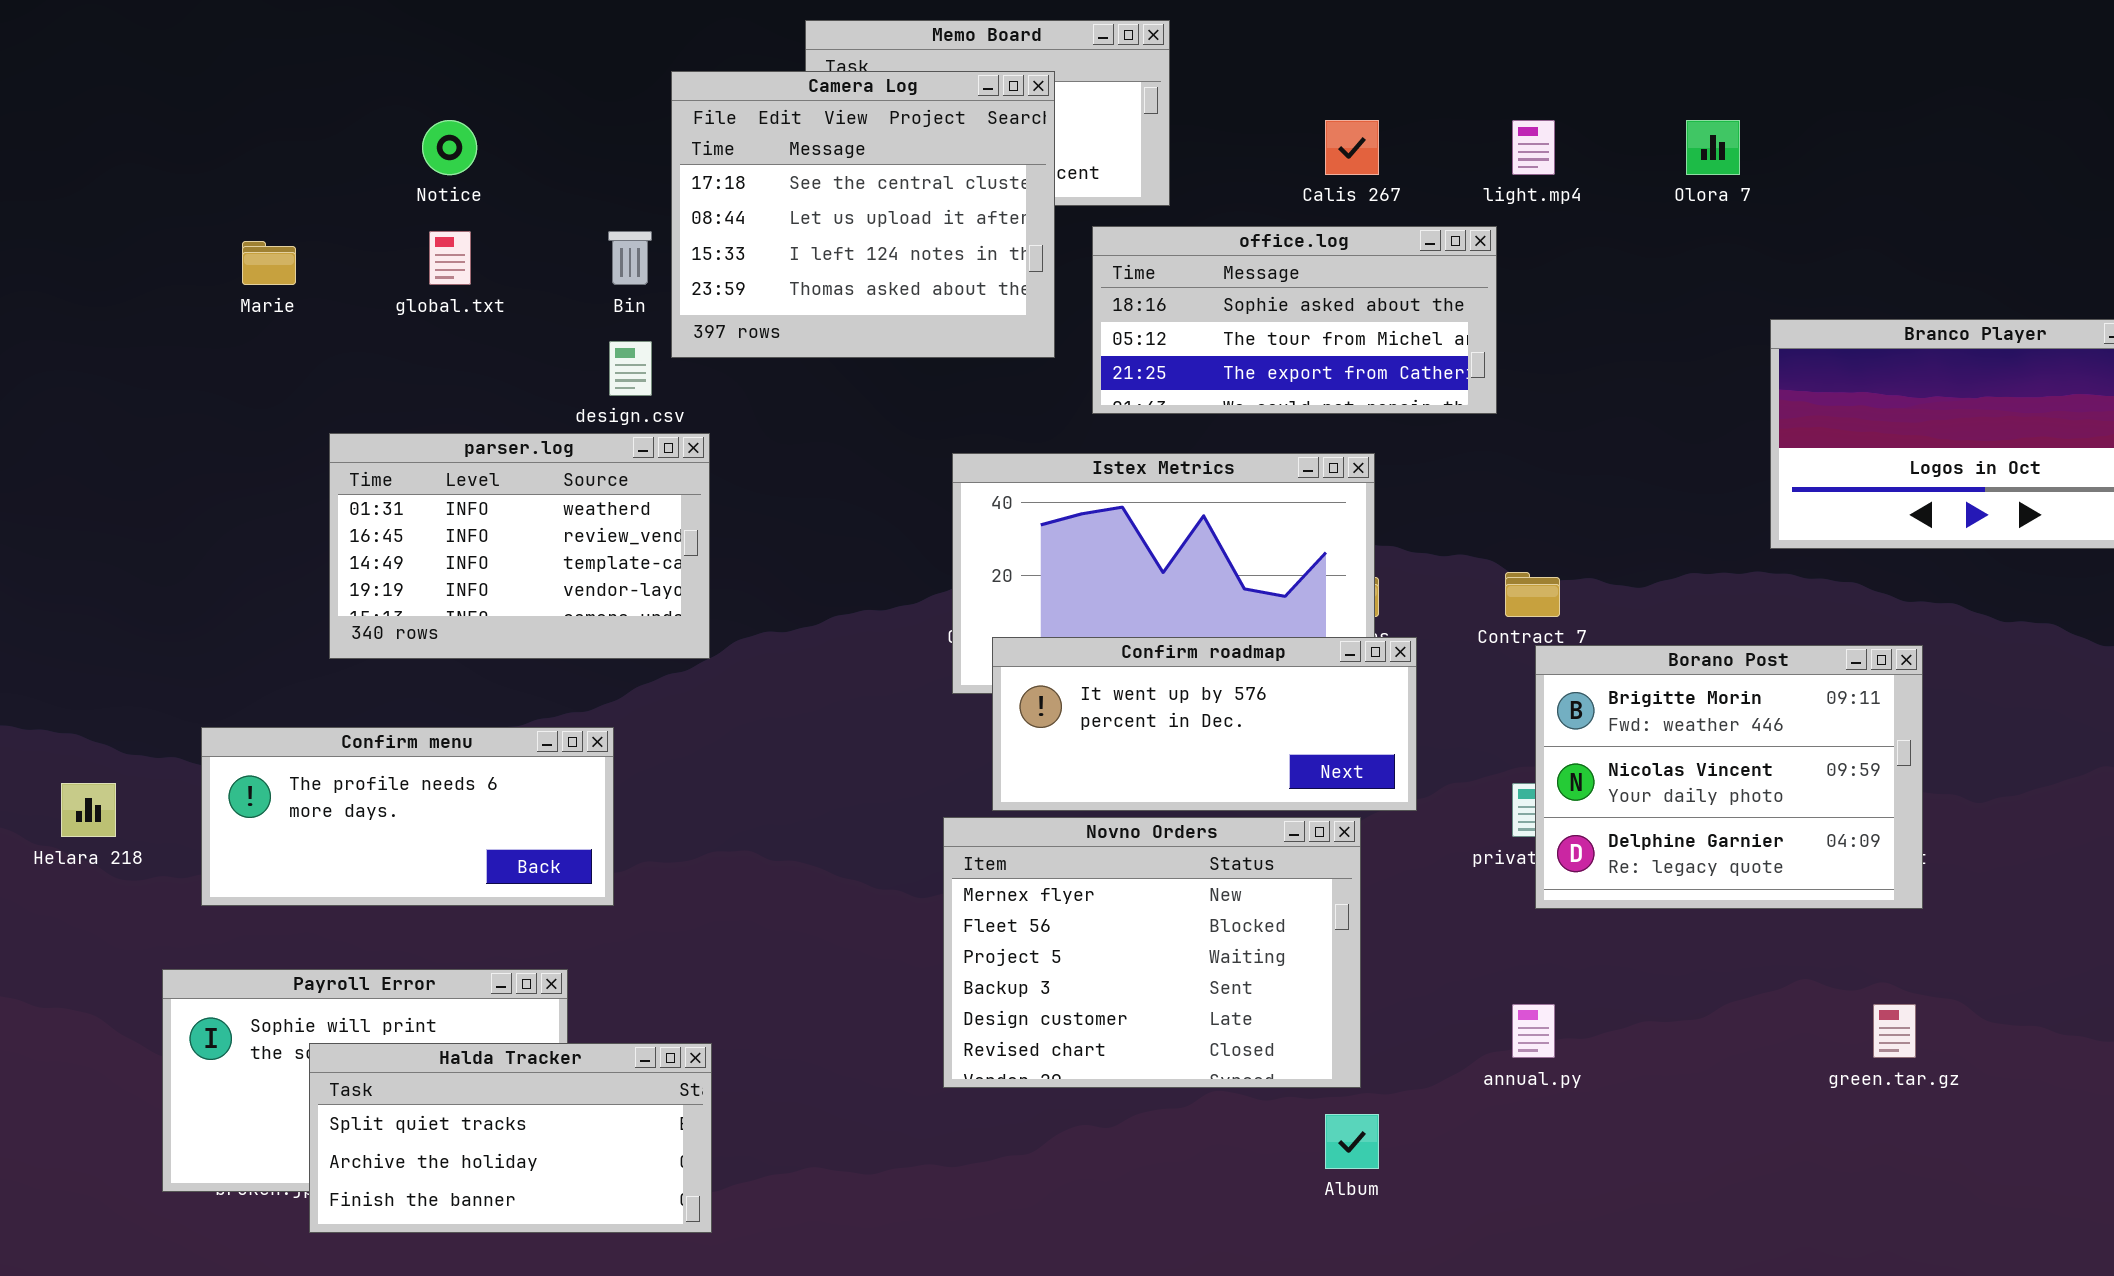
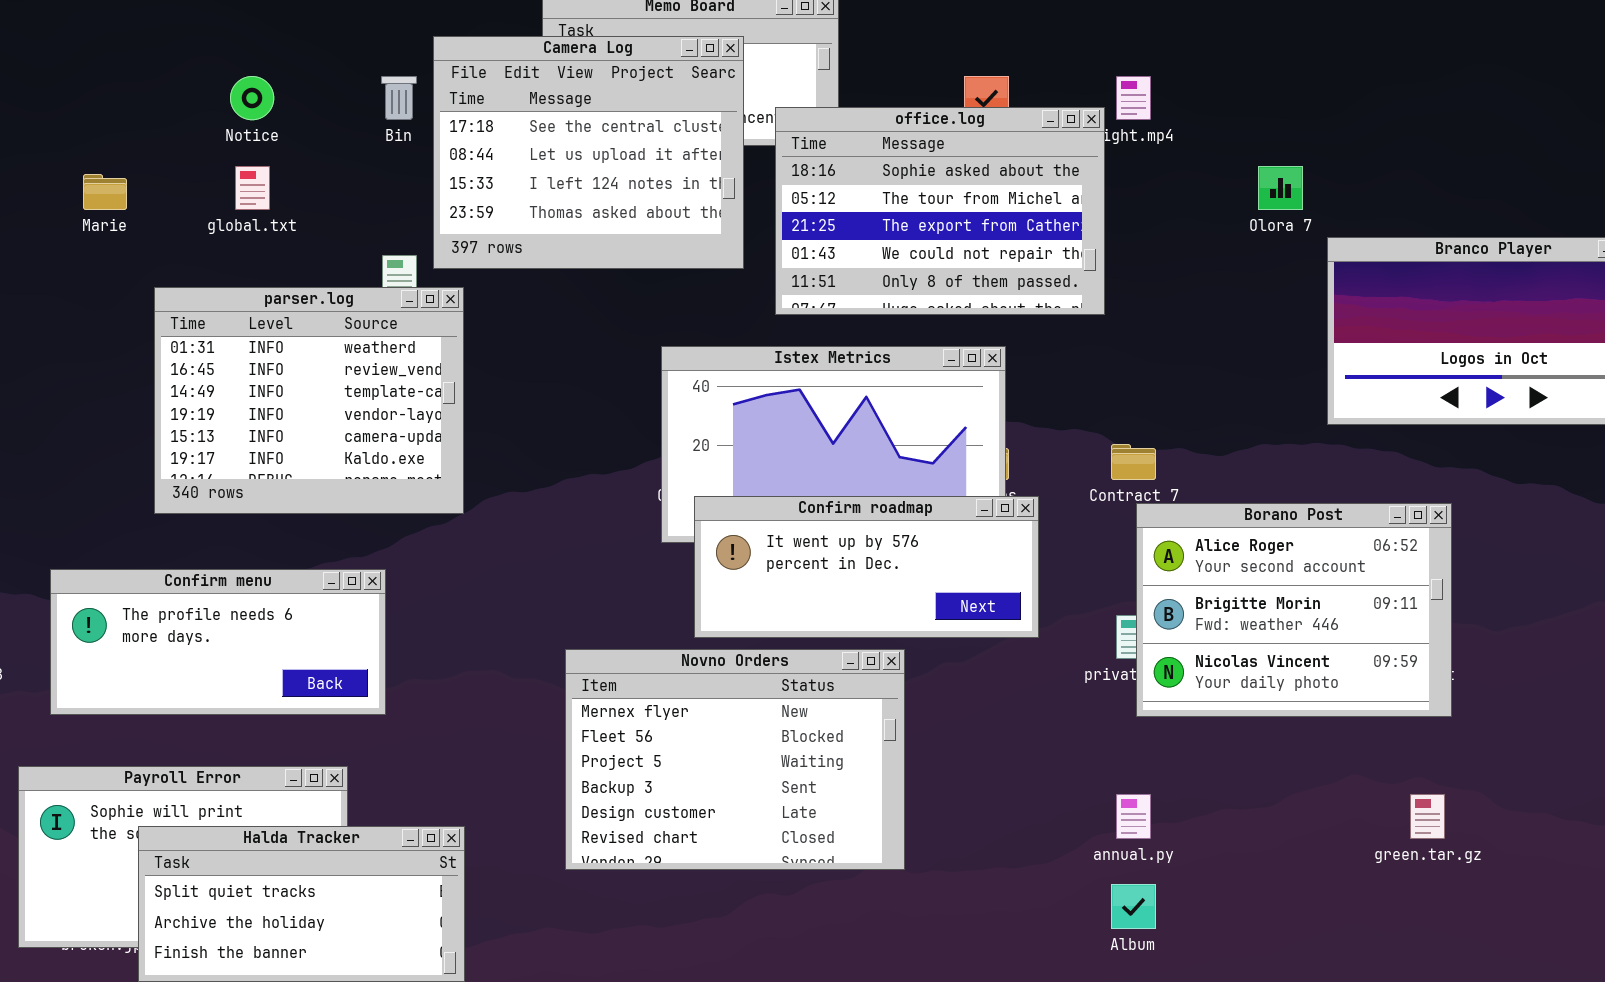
Olora 7: [1686,120,1740,175] -> [1258,166,1303,210], moved
office.log: [1092,226,1497,414] -> [775,107,1105,315], resized
Bin: [608,231,652,285] -> [381,76,417,120], moved
parser.log: [329,433,710,659] -> [154,287,464,514], resized
Borano Post: [1535,645,1923,909] -> [1136,503,1452,717], scrolled up 1 row
Novno Orders: [943,817,1361,1088] -> [565,649,905,870], moved
Album: [1325,1114,1379,1169] -> [1111,884,1156,929], moved

